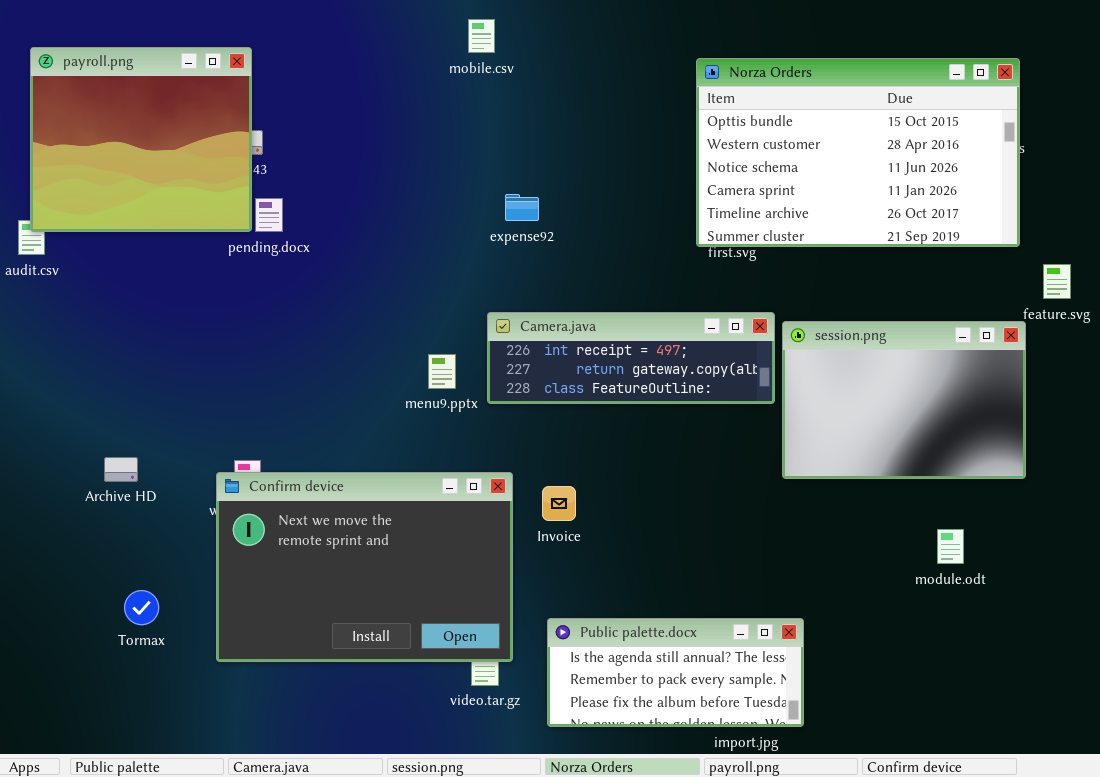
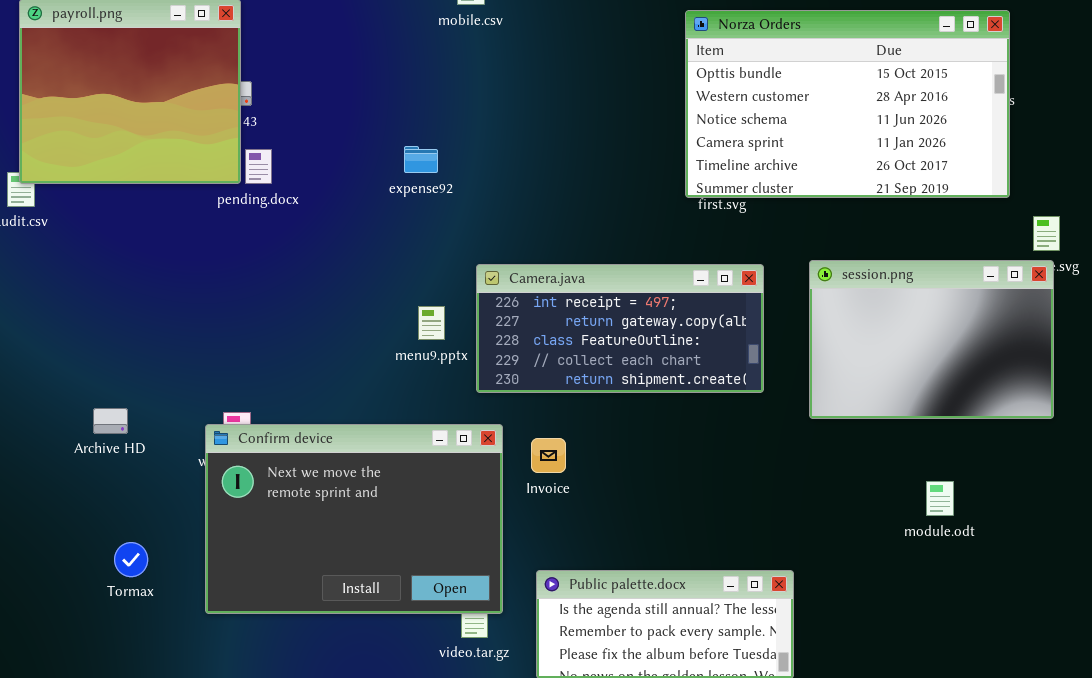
expense92: [505,194,539,221] -> [404,146,438,173], moved
Camera.java: [487,312,775,404] -> [476,264,764,393], resized
session.png: [782,321,1026,479] -> [809,260,1054,419], moved

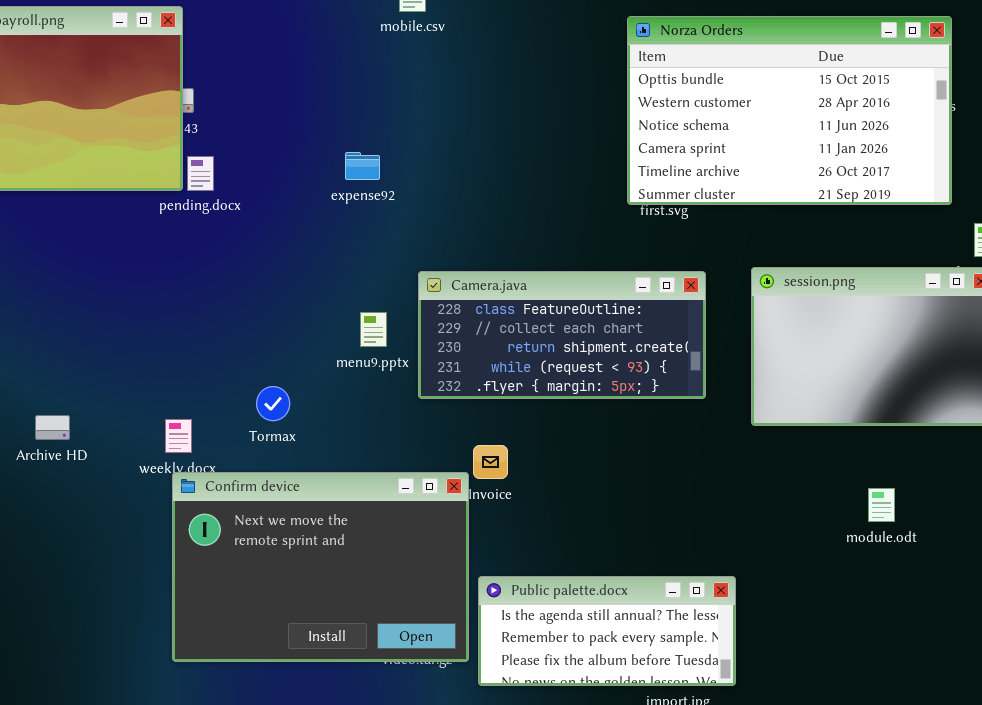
Camera.java: [476,264,764,393] -> [418,271,706,399], scrolled down 2 rows
Confirm device: [205,424,503,614] -> [172,472,469,662], moved
Tormax: [114,542,148,577] -> [256,386,290,421], moved

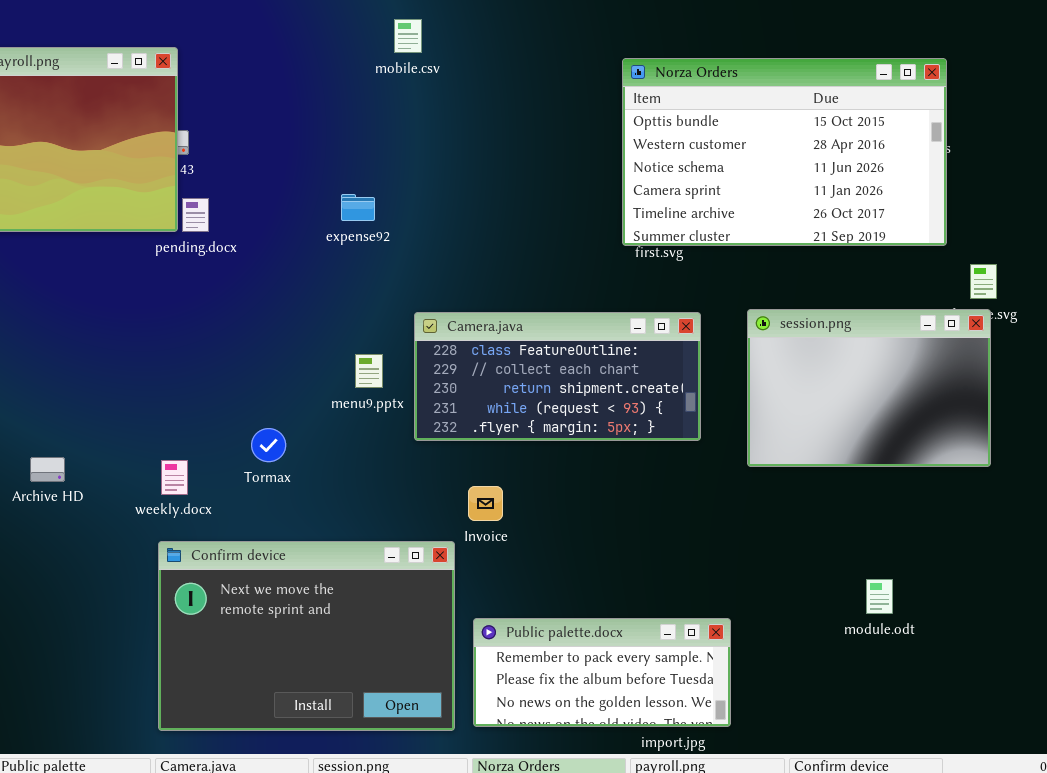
Confirm device: [172,472,469,662] -> [158,541,455,731], moved
module.odt: [868,488,895,522] -> [866,579,893,614], moved
Public palette.docx: [478,576,736,686] -> [473,618,731,727], scrolled down 1 row

